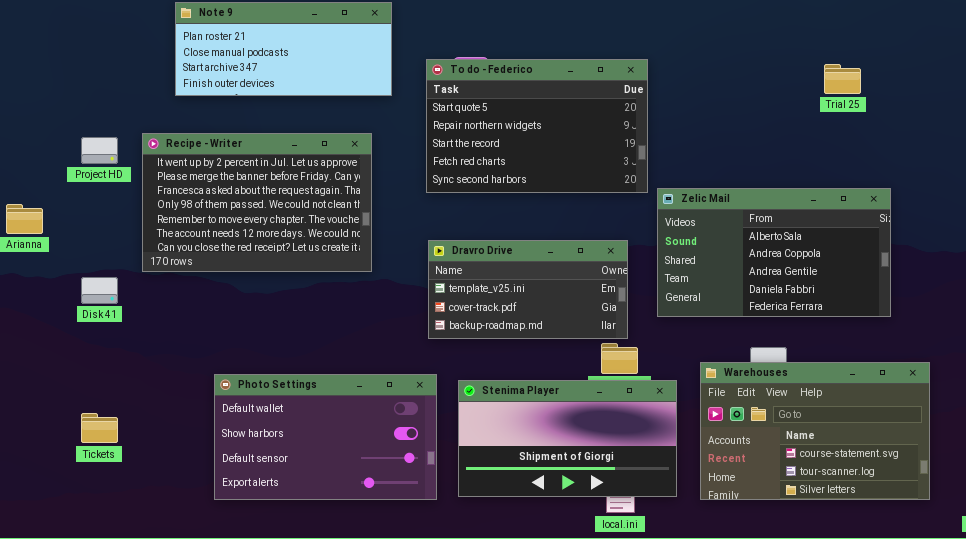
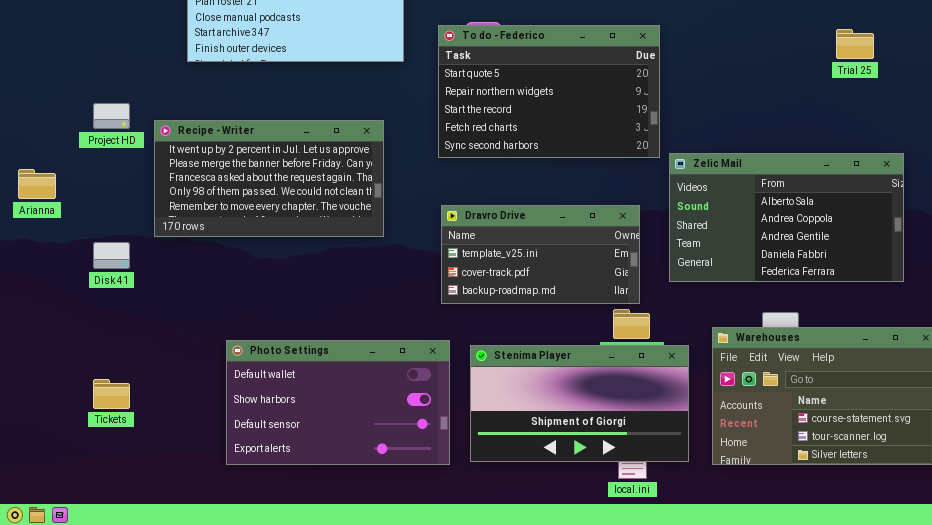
Recipe - Writer: [142,133,372,272] -> [154,120,384,237], resized

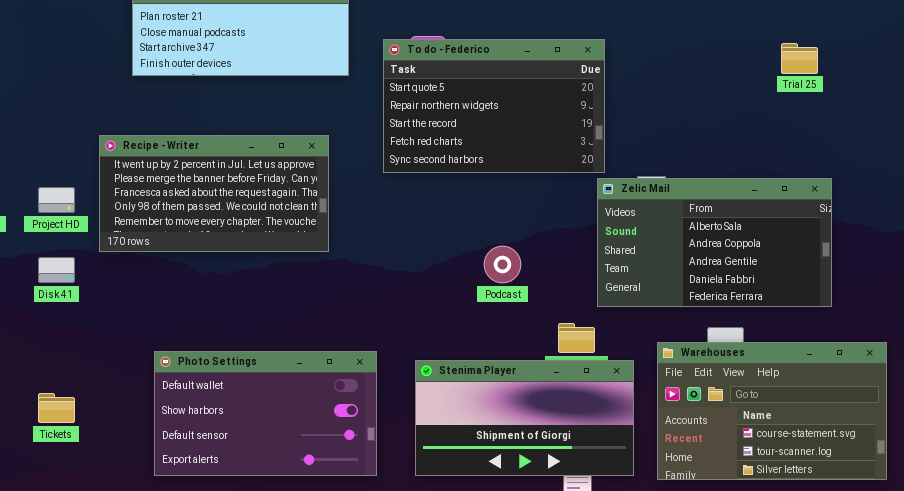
Project HD: [93,103,130,129] -> [38,187,75,213], moved
Zelic Mail: [669,153,904,282] -> [597,178,832,307], moved
Dravro Drive: [441,205,640,304] -> none, closed
Photo Settings: [226,340,450,465] -> [154,351,377,476], moved

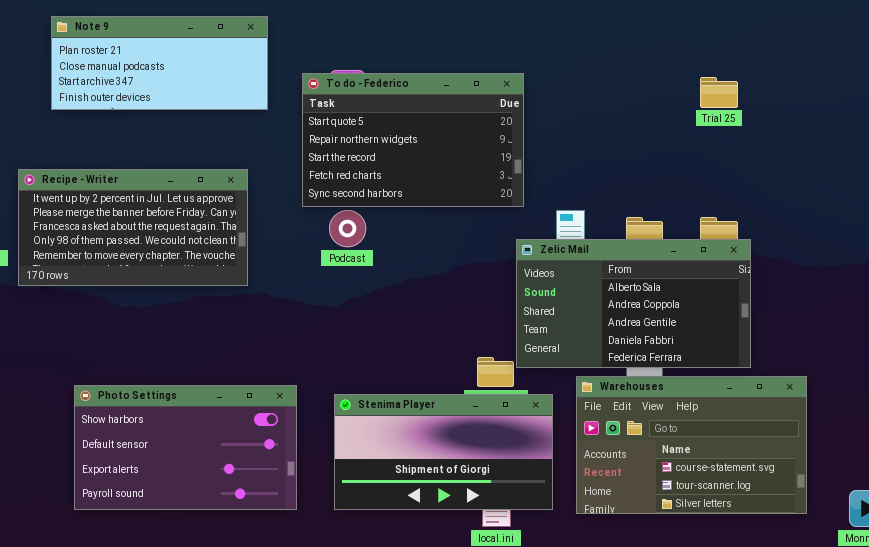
Zelic Mail: [597,178,832,307] -> [516,239,751,368], moved
Podcast: [484,246,521,283] -> [329,210,366,247], moved
Photo Settings: [154,351,377,476] -> [74,385,297,510], scrolled down 1 row

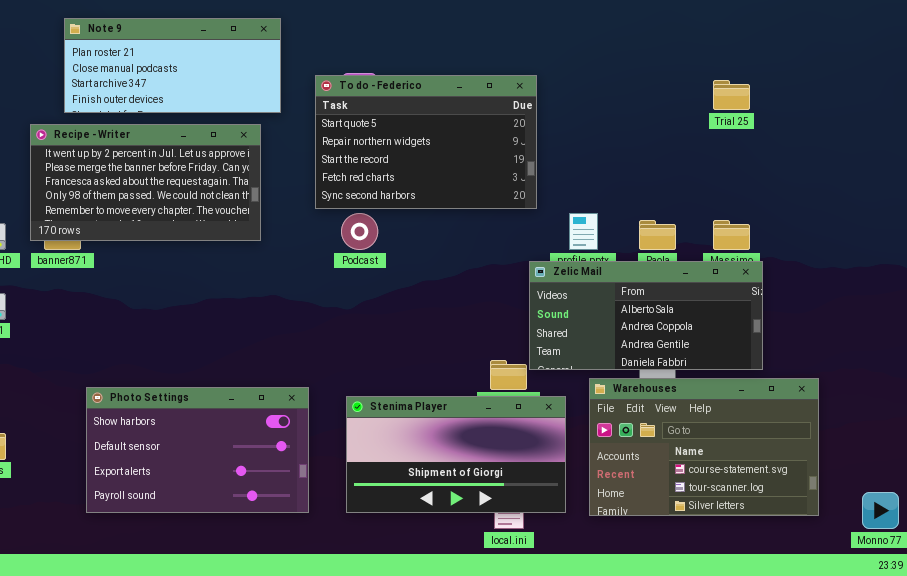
Recipe - Writer: [18,169,248,286] -> [30,124,261,241], moved
Zelic Mail: [516,239,751,368] -> [529,261,763,370], resized

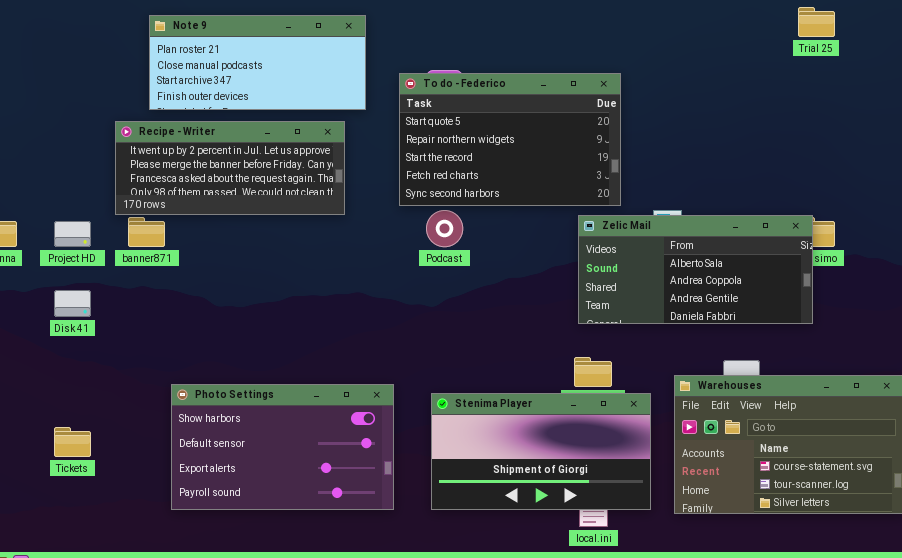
Trial 25: [713,80,750,110] -> [798,7,835,37], moved
Recipe - Writer: [30,124,261,241] -> [115,121,345,215], resized
Zelic Mail: [529,261,763,370] -> [578,215,813,324], moved

